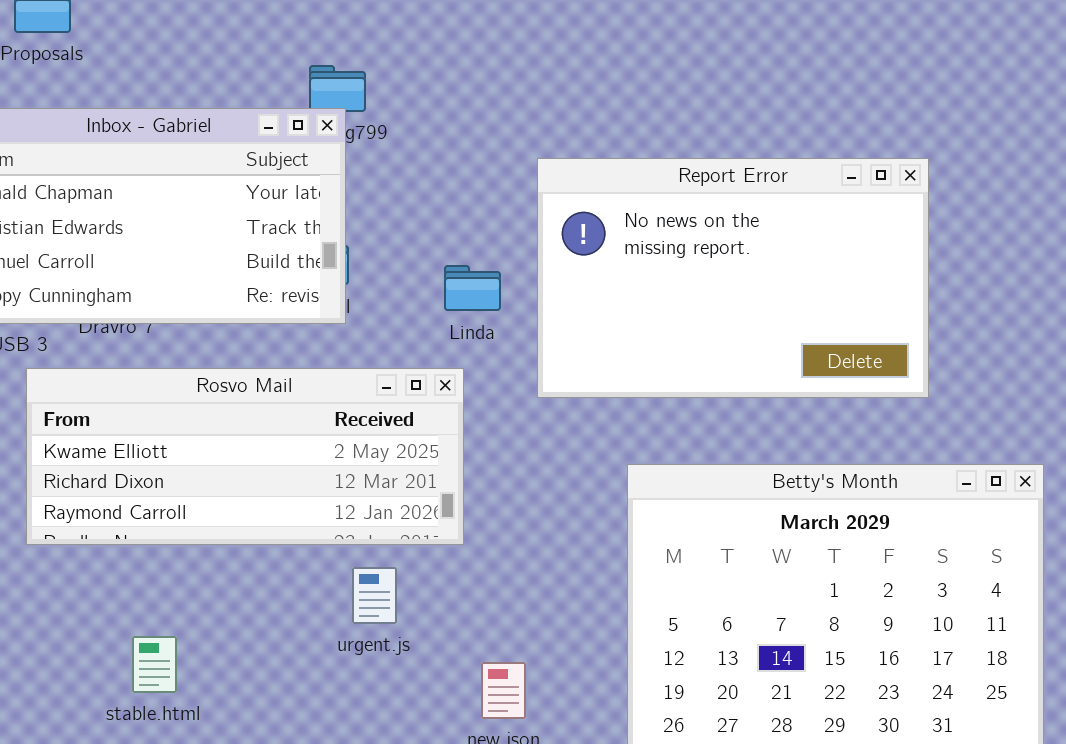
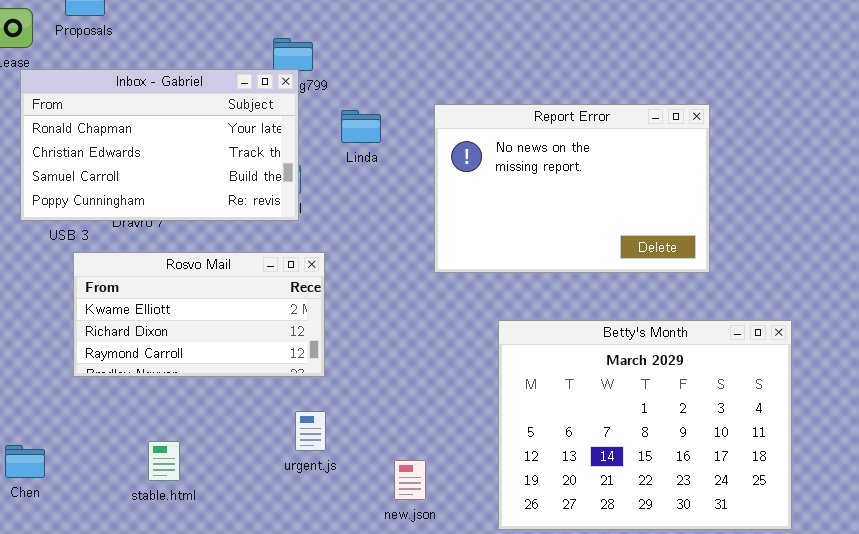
Linda: [444,265,501,311] -> [341,110,381,143], moved
Rosvo Mail: [26,368,464,545] -> [73,252,325,377], resized
urgent.js: [352,567,397,624] -> [295,411,326,451], moved

